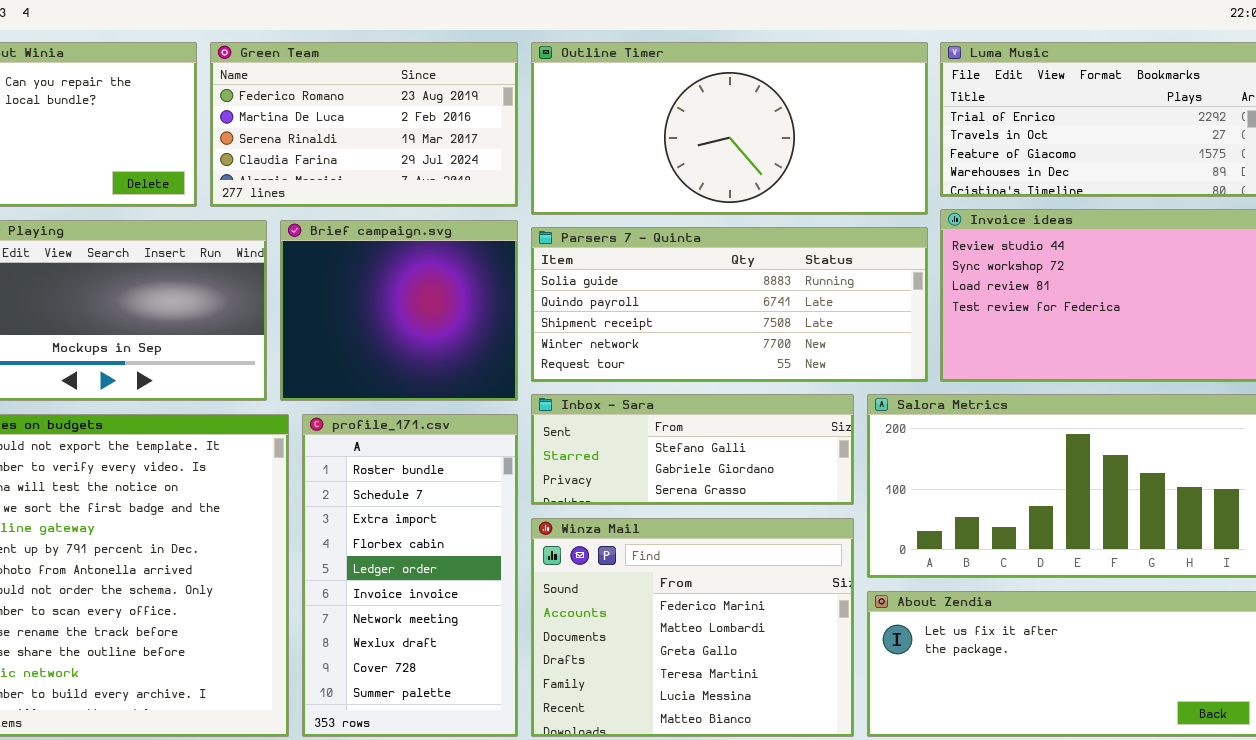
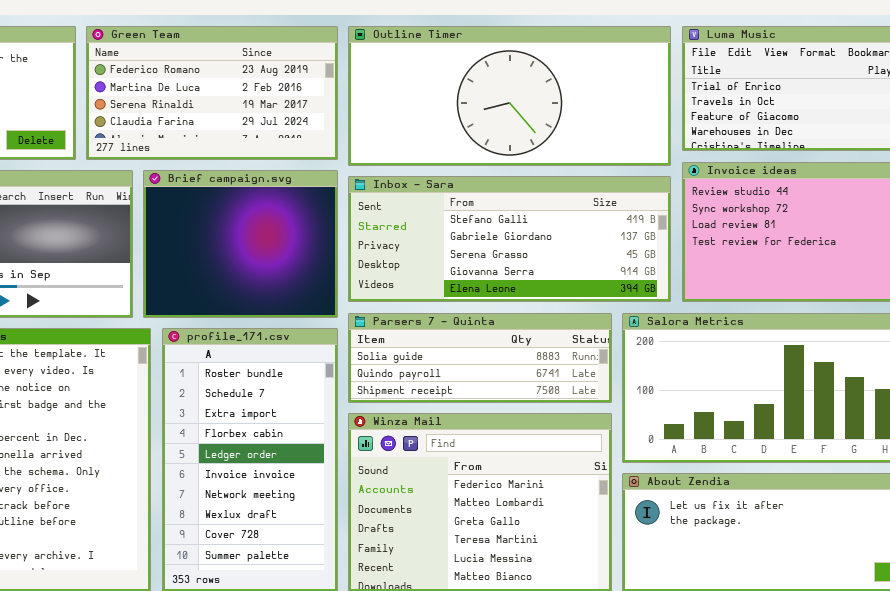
Parsers 7 - Quinta: [531,227,928,382] -> [348,313,612,403], moved, resized
Inbox - Sara: [531,394,854,505] -> [348,176,671,302], moved, resized

